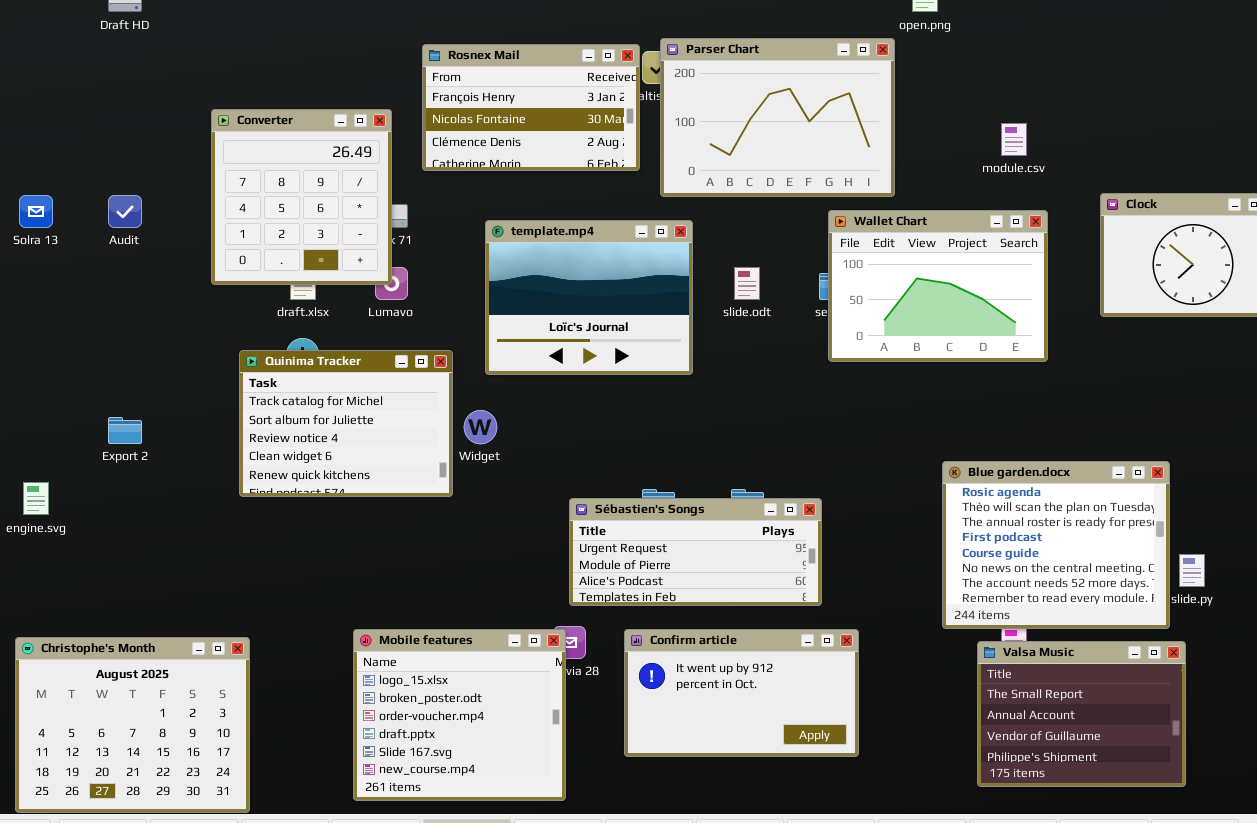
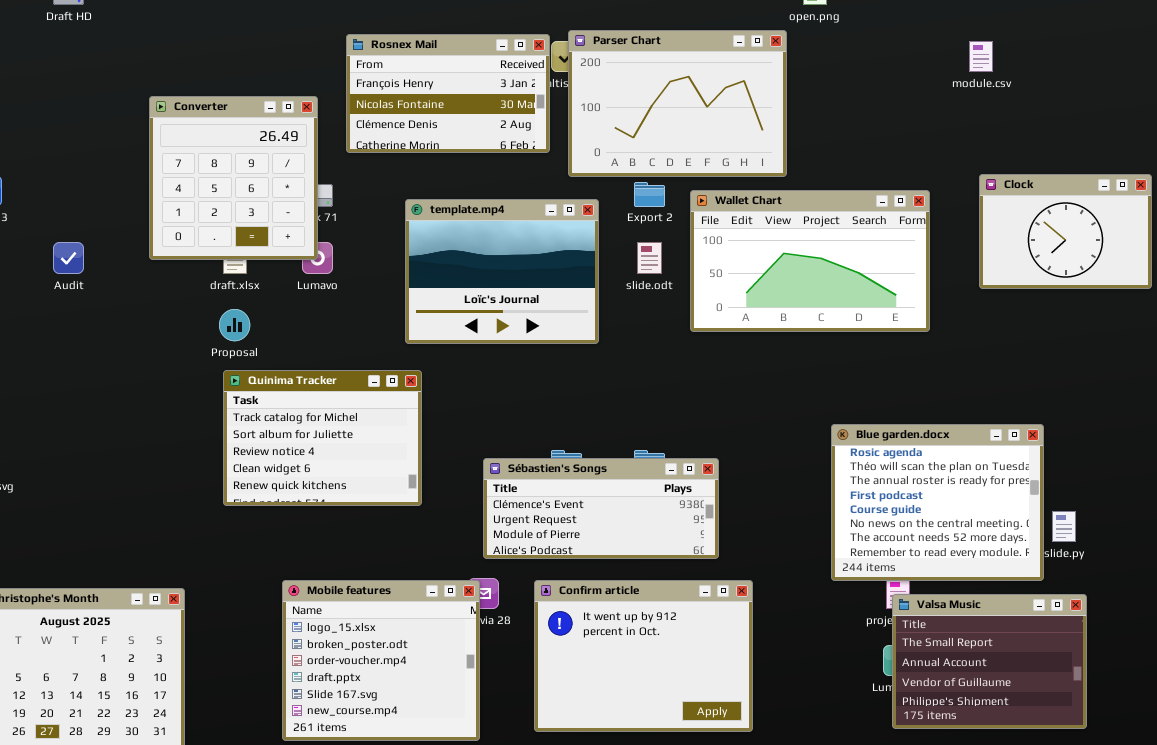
module.csv: [1001,123,1027,156] -> [969,41,993,72], moved
Audit: [108,195,142,228] -> [53,242,84,274], moved
Wallet Chart: [828,210,1048,362] -> [690,190,930,332], resized
Quinima Tracker: [239,350,453,497] -> [223,370,422,506], moved
Export 2: [108,417,142,444] -> [634,182,665,207], moved
Sébastien's Songs: [569,498,822,606] -> [483,458,719,559], scrolled up 1 row
Confirm article: [624,629,859,757] -> [534,580,753,732], resized
Valsa Music: [977,641,1186,787] -> [892,594,1087,729], moved

